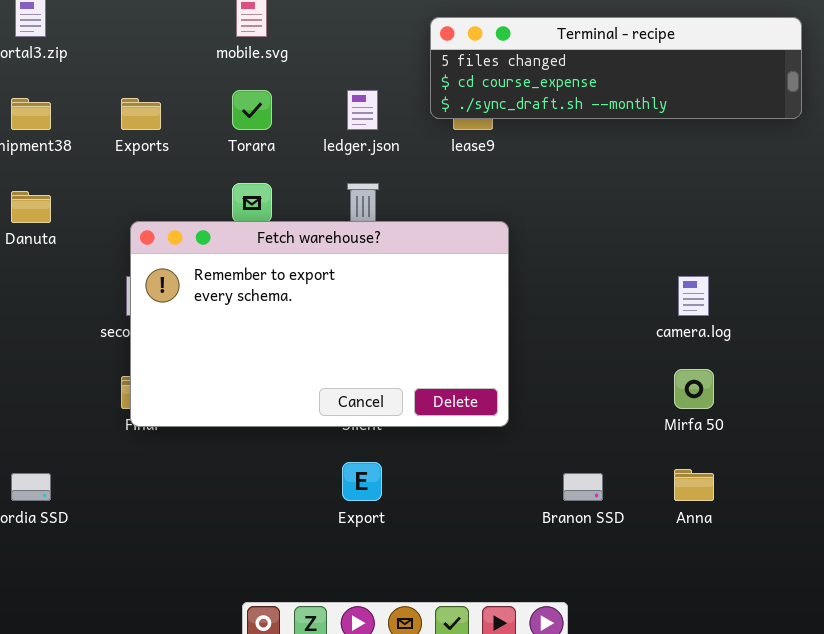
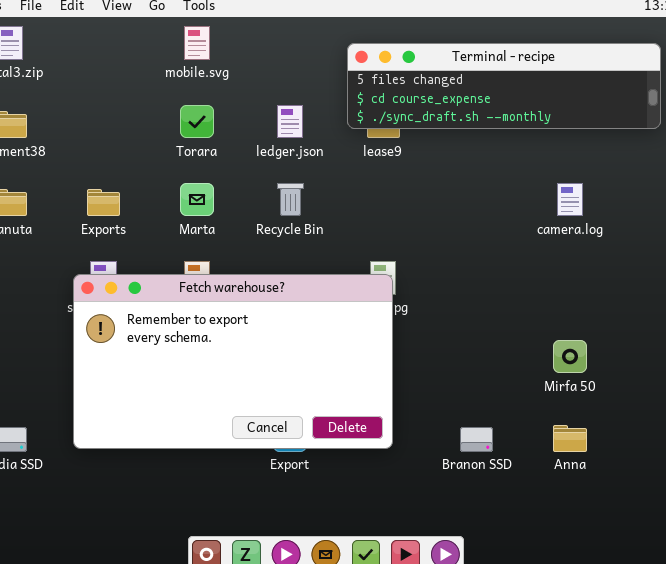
Exports: [121,98,161,130] -> [87,189,120,216], moved
Fetch warehouse?: [130,221,509,427] -> [73,274,393,449], moved
camera.log: [678,276,709,316] -> [557,183,583,216], moved

